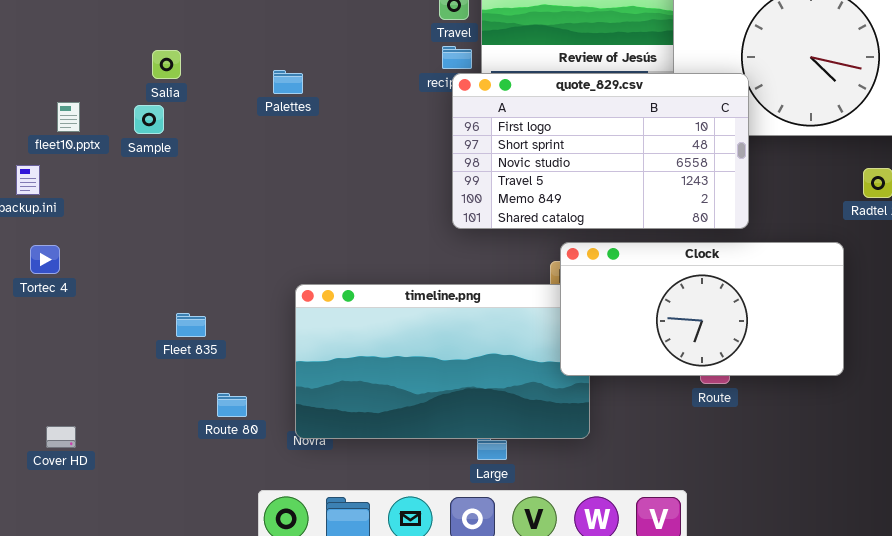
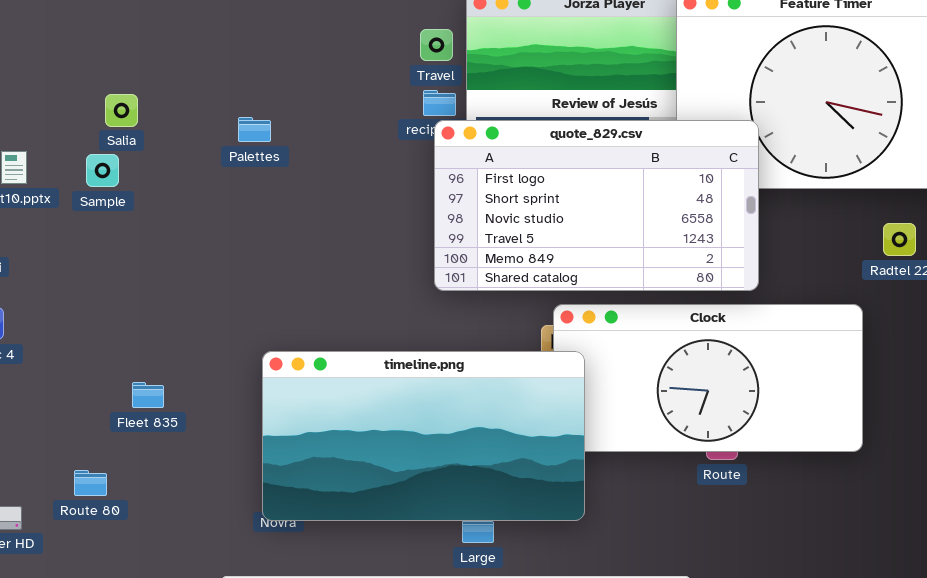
timeline.png: [295,284,590,439] -> [262,351,585,521], raised
Route 80: [217,393,247,417] -> [74,470,107,496], moved

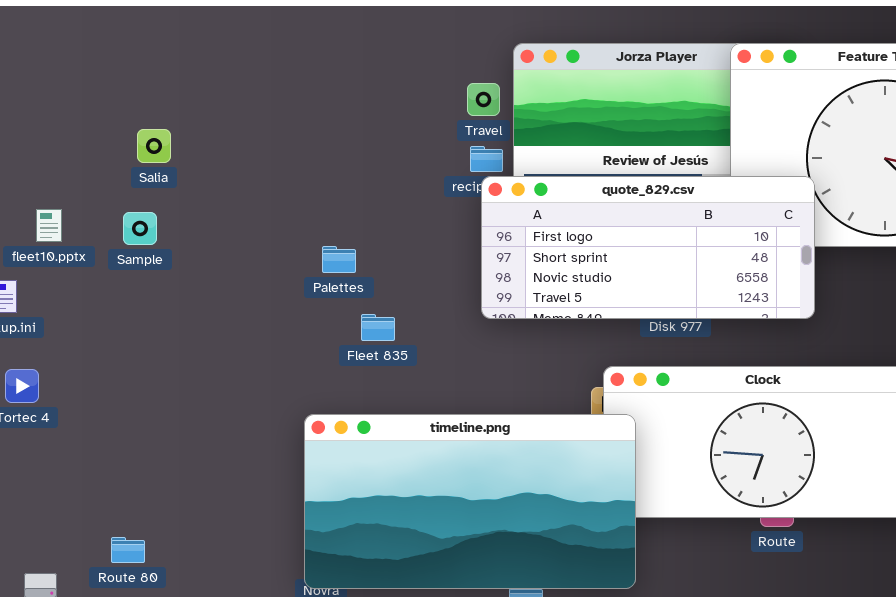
Salia: [105,94,138,127] -> [137,129,171,163], moved
Palettes: [238,117,271,142] -> [322,246,356,273], moved
quote_829.csv: [434,120,759,291] -> [481,176,815,319], resized
Fleet 835: [132,382,164,408] -> [361,314,395,341], moved

